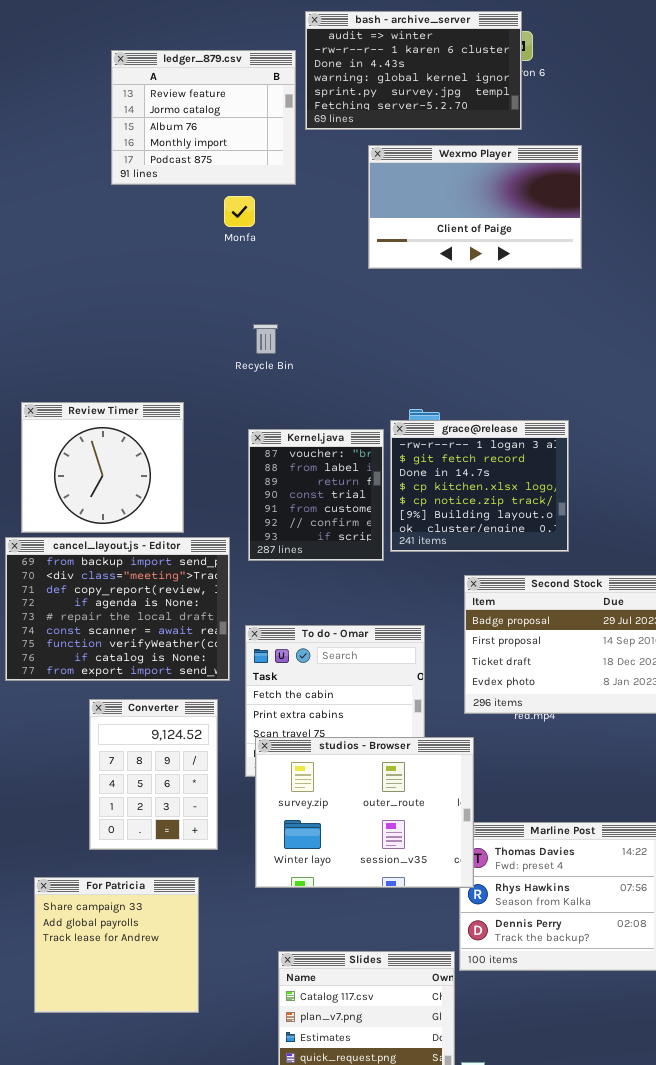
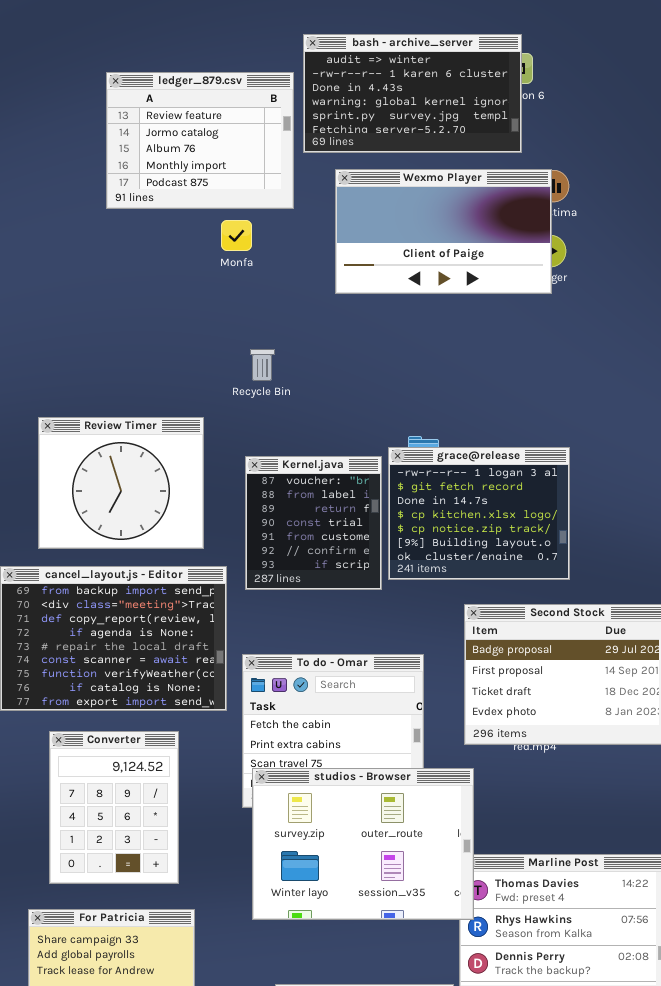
Wexmo Player: [368,145,582,269] -> [335,169,552,294], moved
Review Timer: [21,402,184,533] -> [38,417,204,549], moved
Converter: [89,699,218,850] -> [49,731,179,884], moved

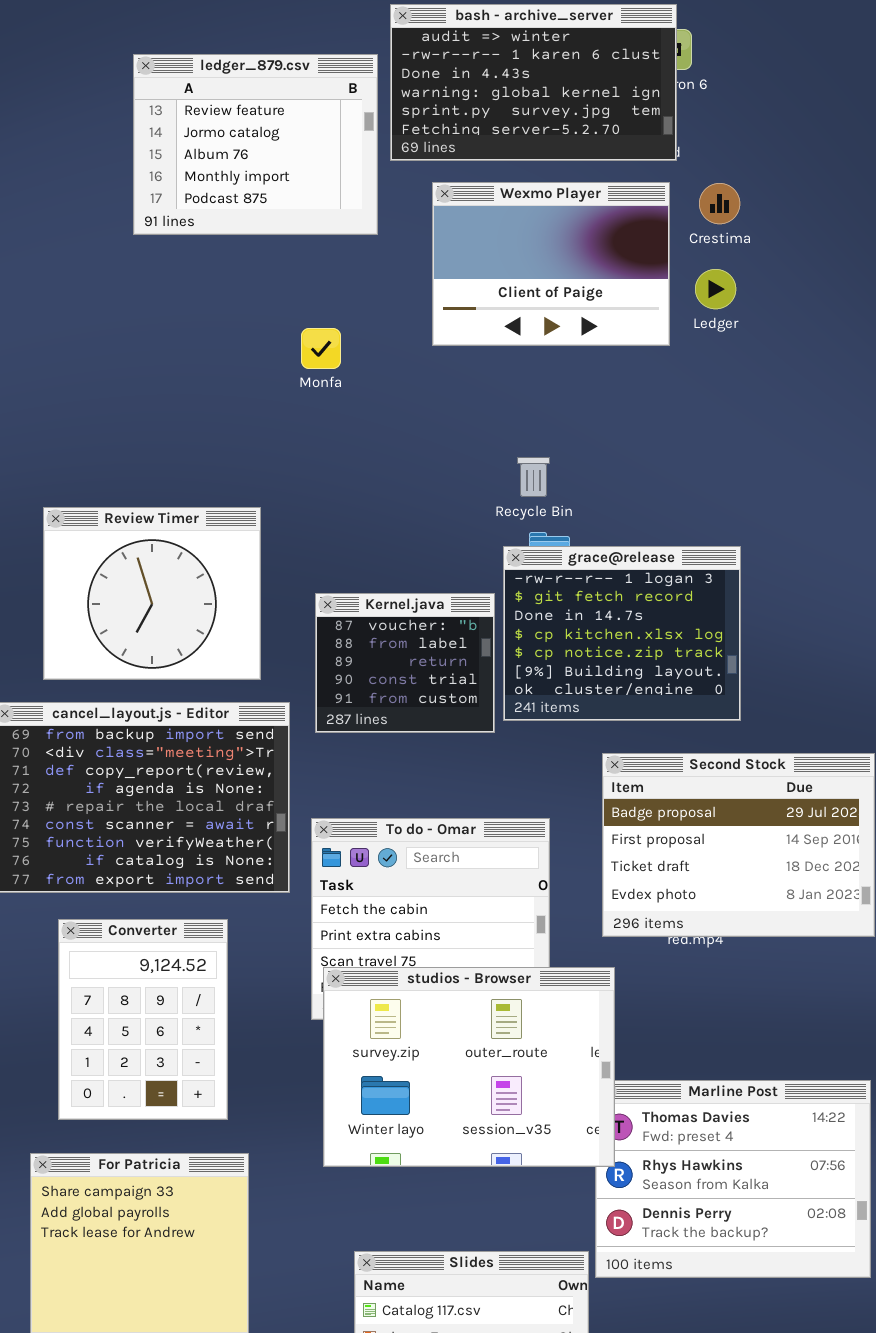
Wexmo Player: [335,169,552,294] -> [432,182,670,346], resized
Monfa: [221,220,252,251] -> [301,328,341,369], moved
Recycle Bin: [250,349,275,381] -> [517,457,550,497], moved
Kernel.java: [245,456,382,590] -> [315,593,495,733], resized

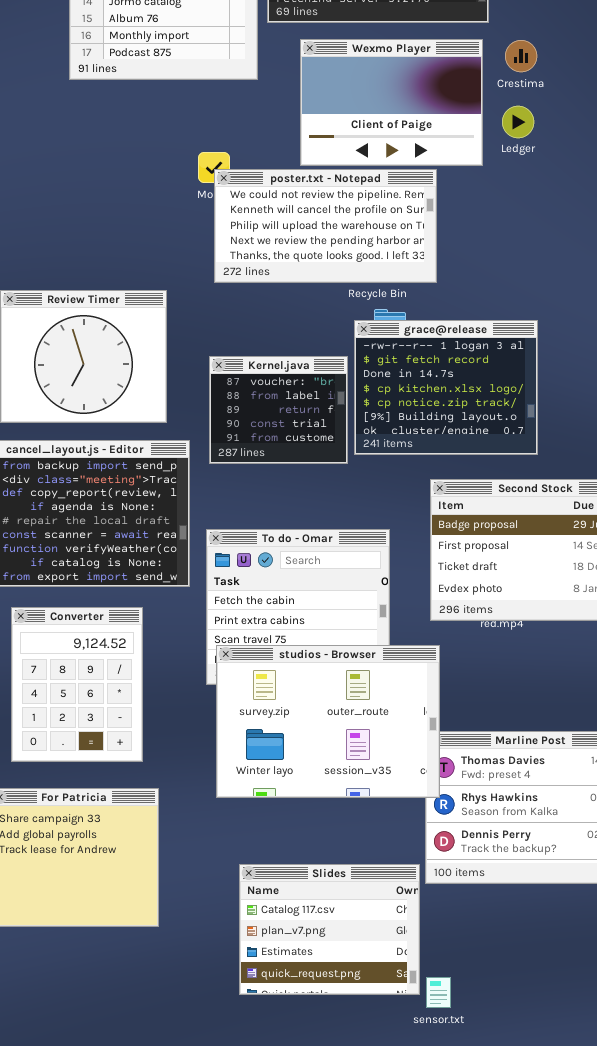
poster.txt - Notepad: none -> [214,169,437,283], opened

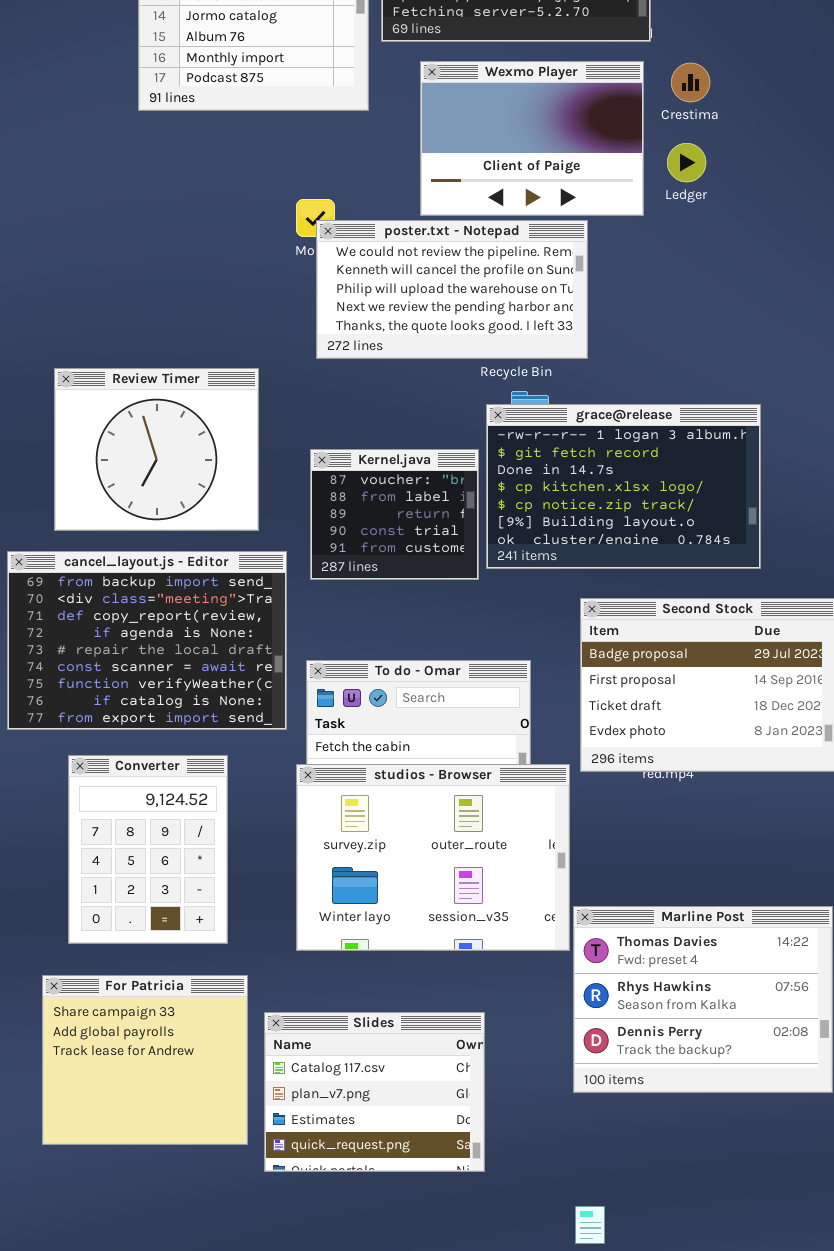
grace@release: [354,320,538,455] -> [486,404,761,569], resized
studios - Browser: [216,645,440,798] -> [296,764,570,951], moved
Slides: [239,864,420,995] -> [264,1012,485,1172], moved

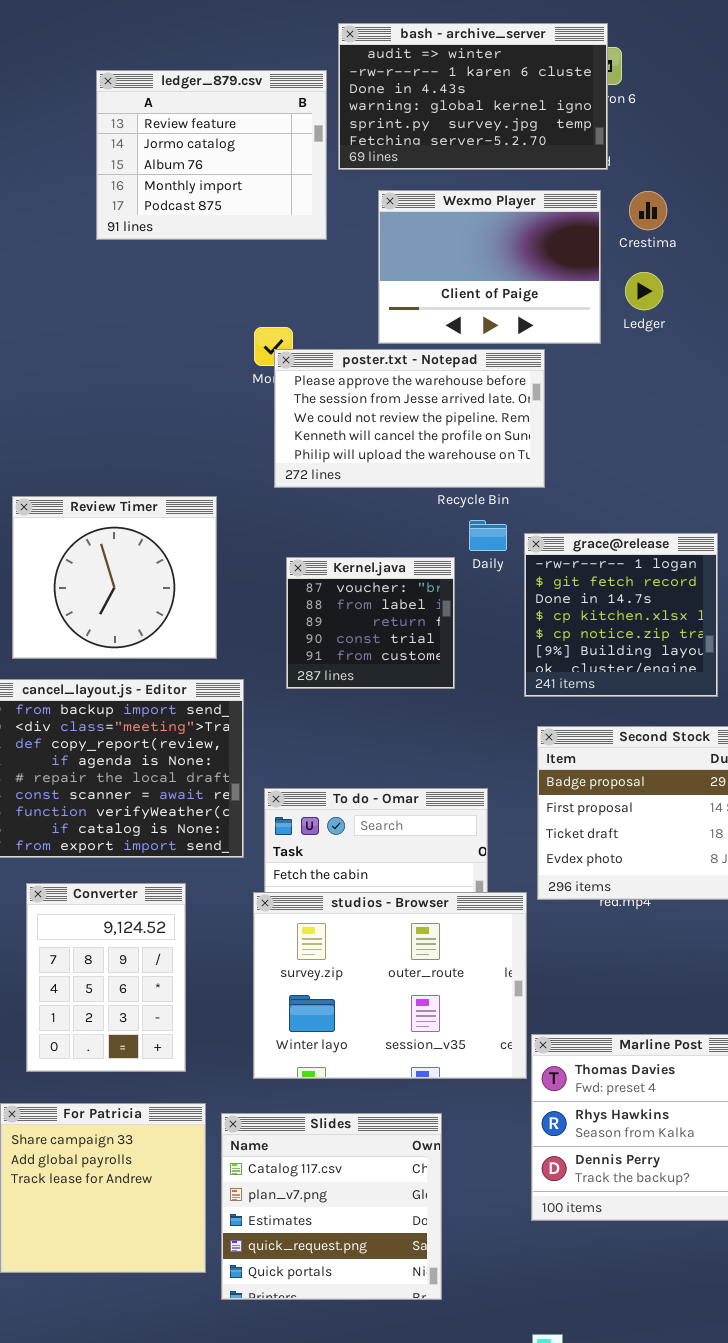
poster.txt - Notepad: [316,220,588,359] -> [274,349,545,488], scrolled up 2 rows
grace@release: [486,404,761,569] -> [524,533,718,697], resized
Kernel.java: [310,449,479,580] -> [286,557,455,689], moved
Slides: [264,1012,485,1172] -> [221,1113,442,1300], resized

